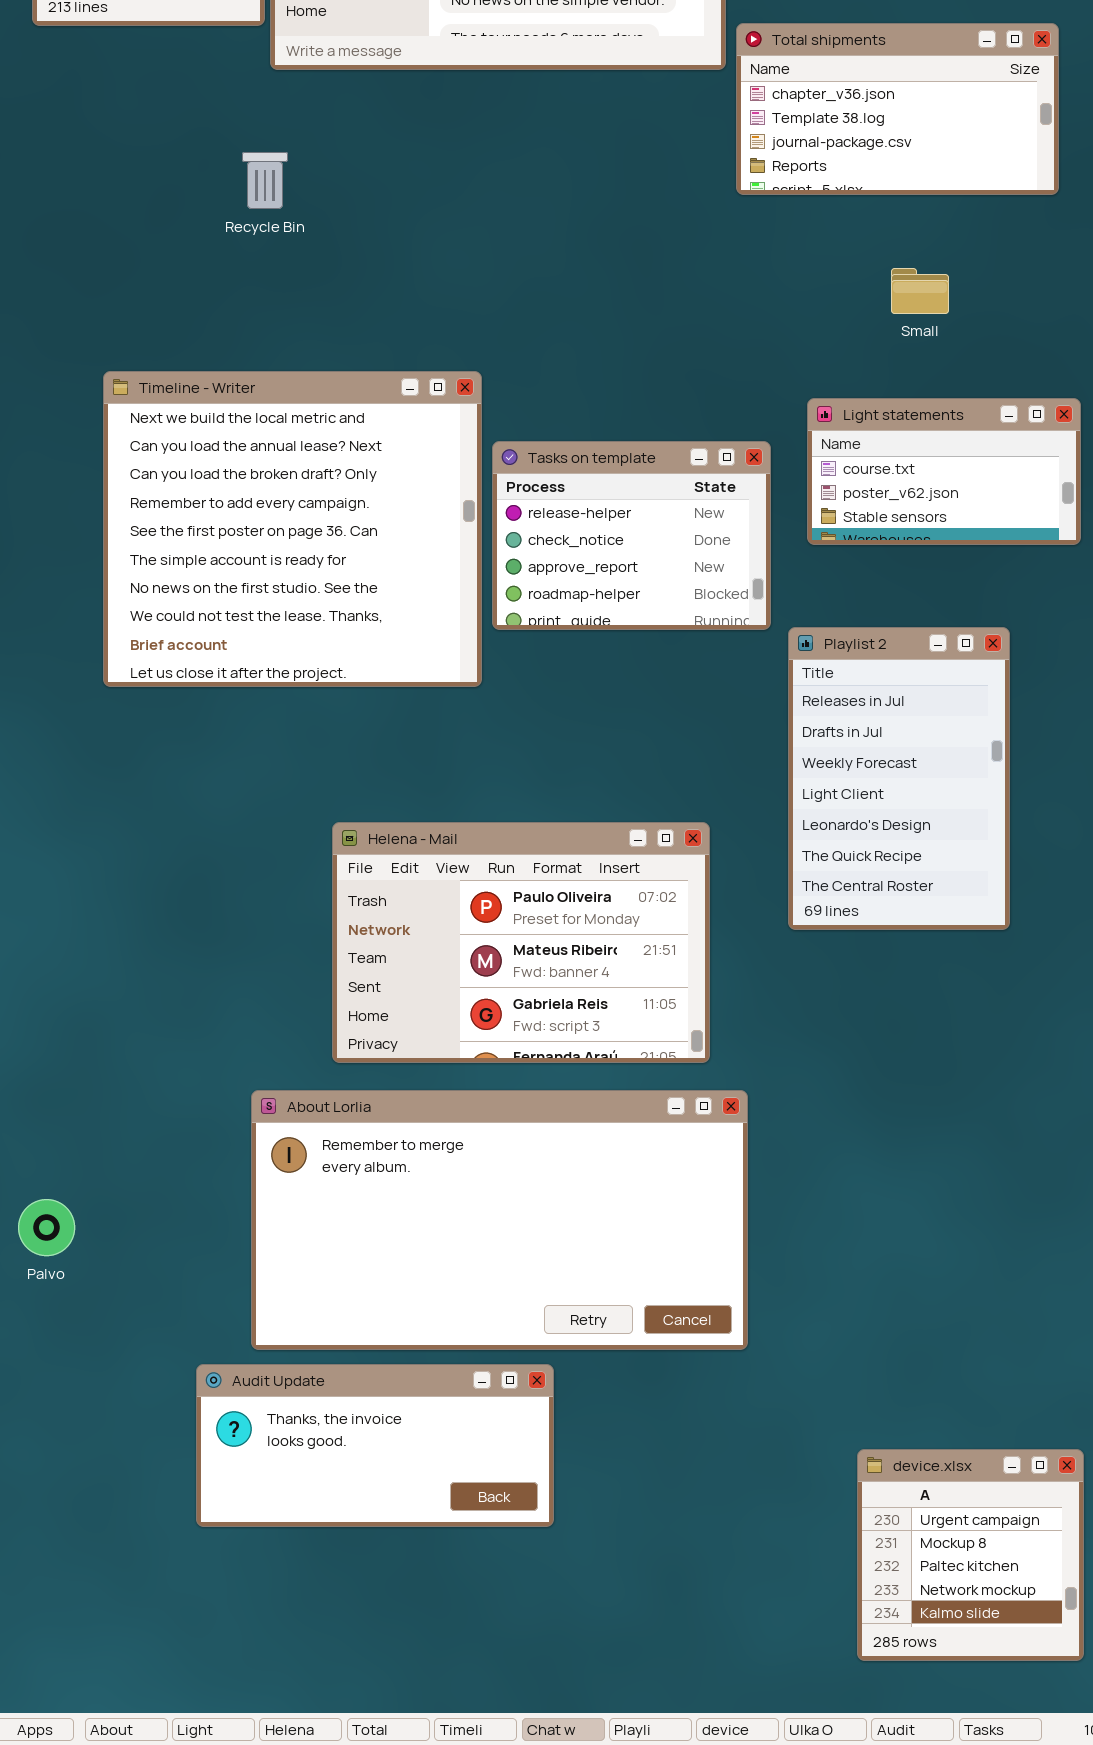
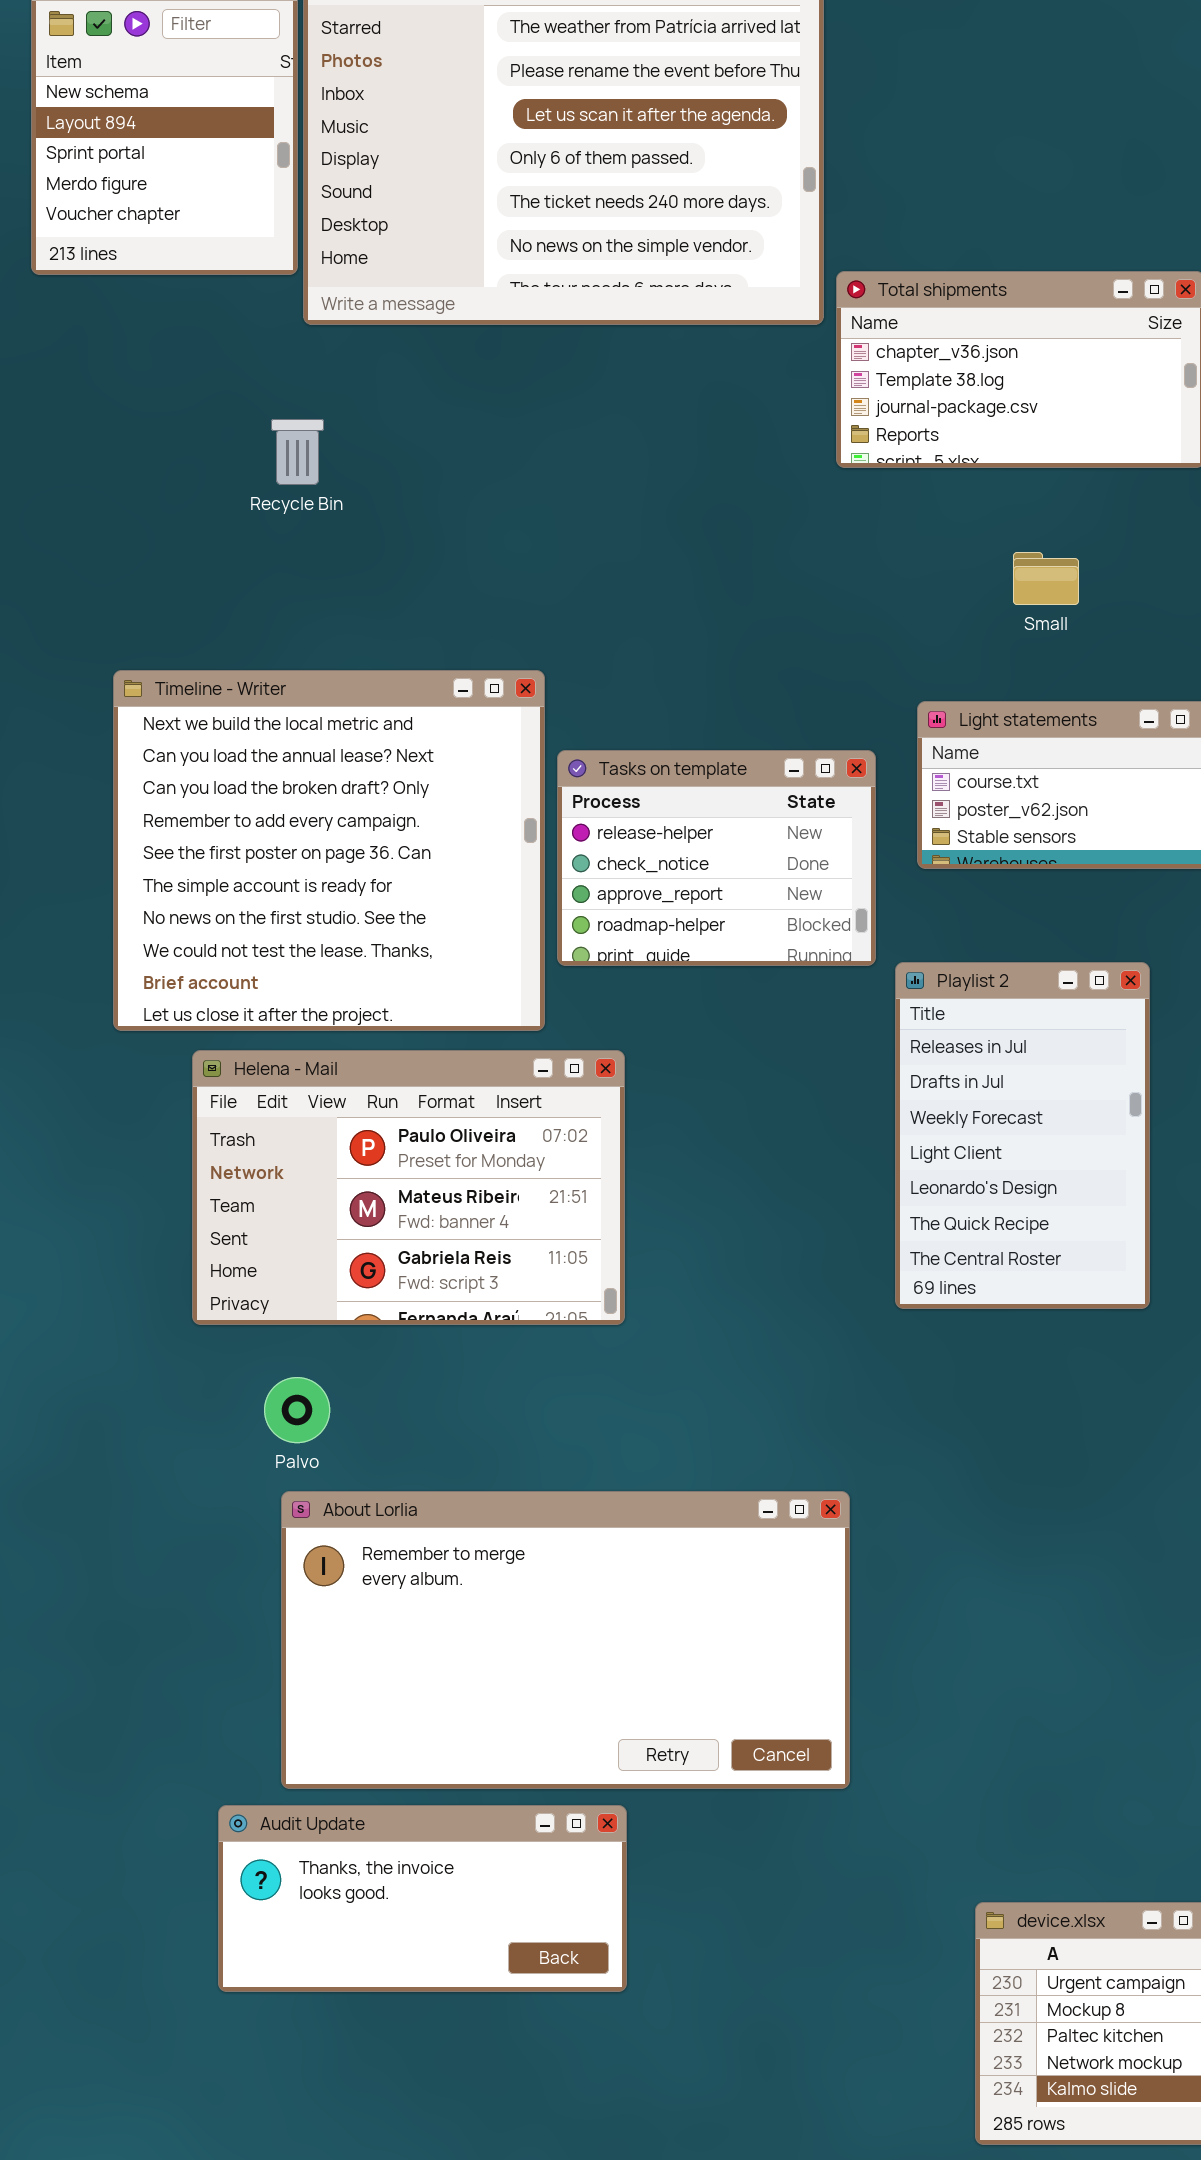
Helena - Mail: [332,822,710,1063] -> [192,1050,625,1325], moved
Palvo: [18,1199,75,1256] -> [264,1377,330,1443], moved

